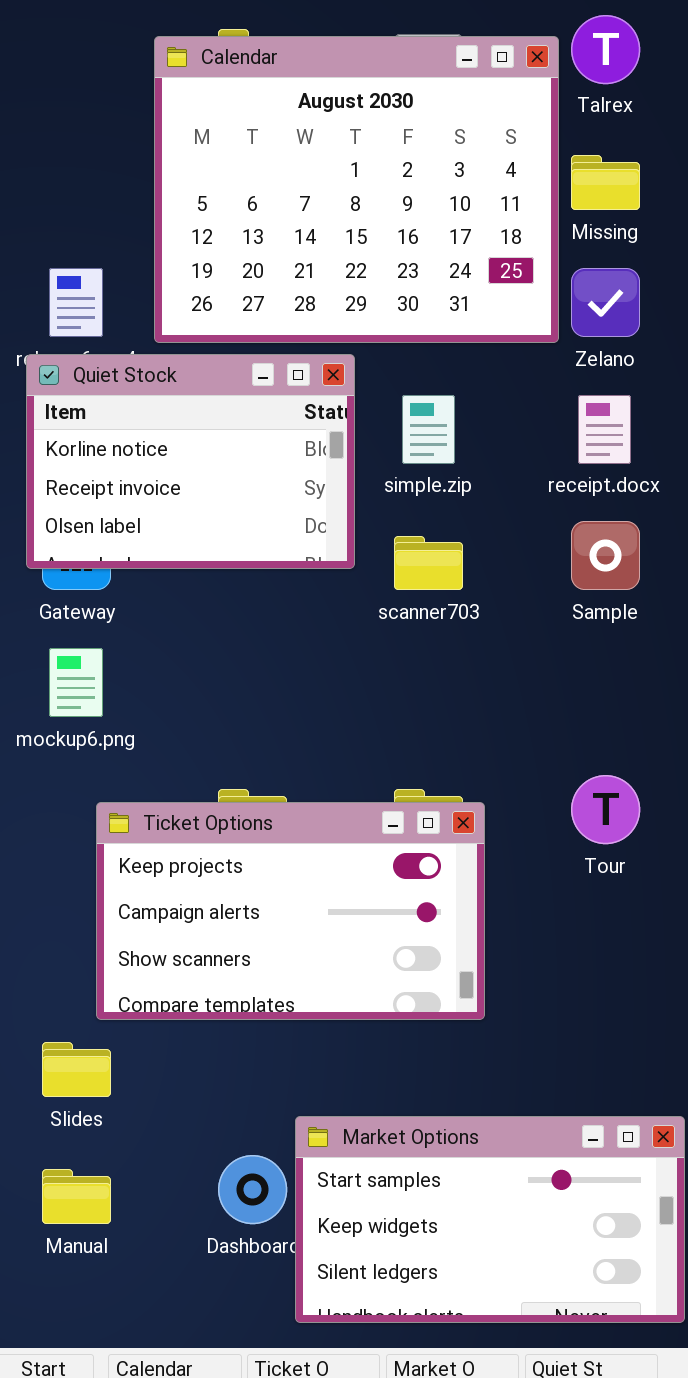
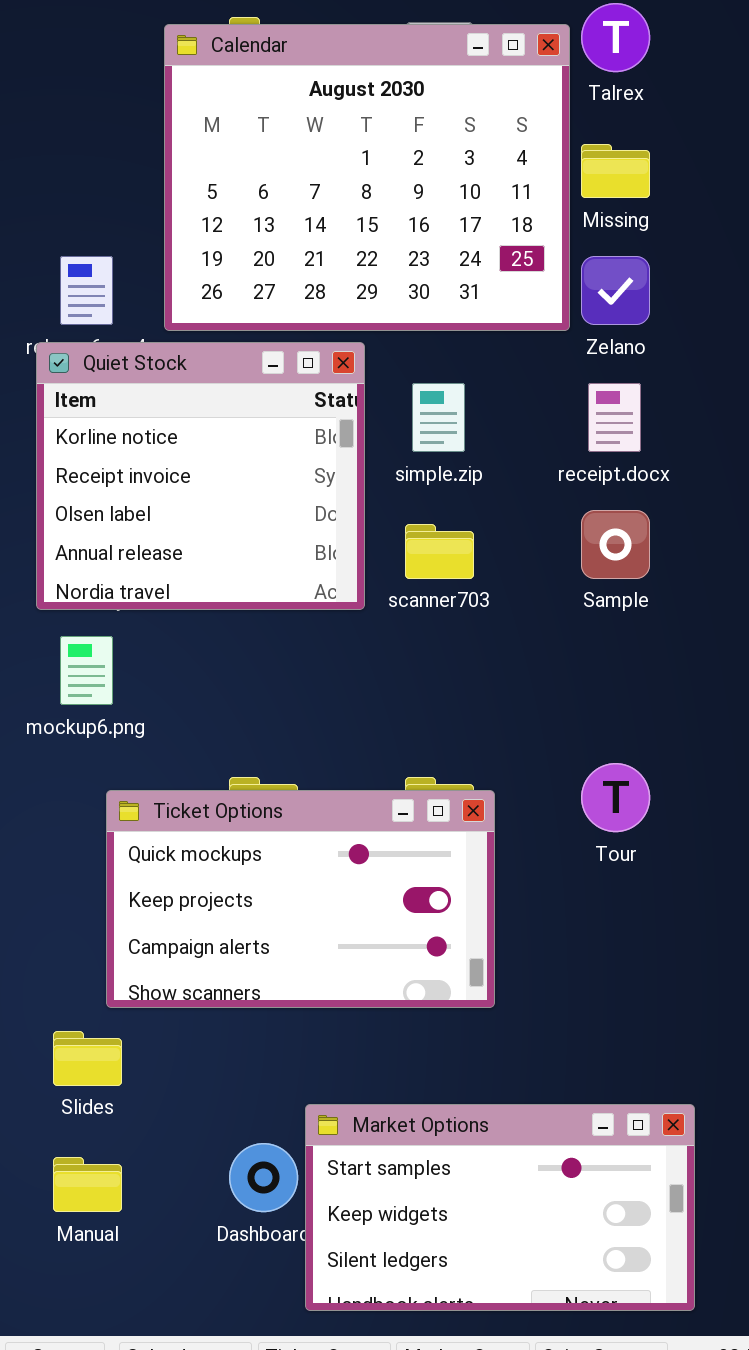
Quiet Stock: [26,354,355,569] -> [36,342,365,610], resized
Ticket Options: [96,802,485,1020] -> [106,790,495,1008], scrolled up 1 row

